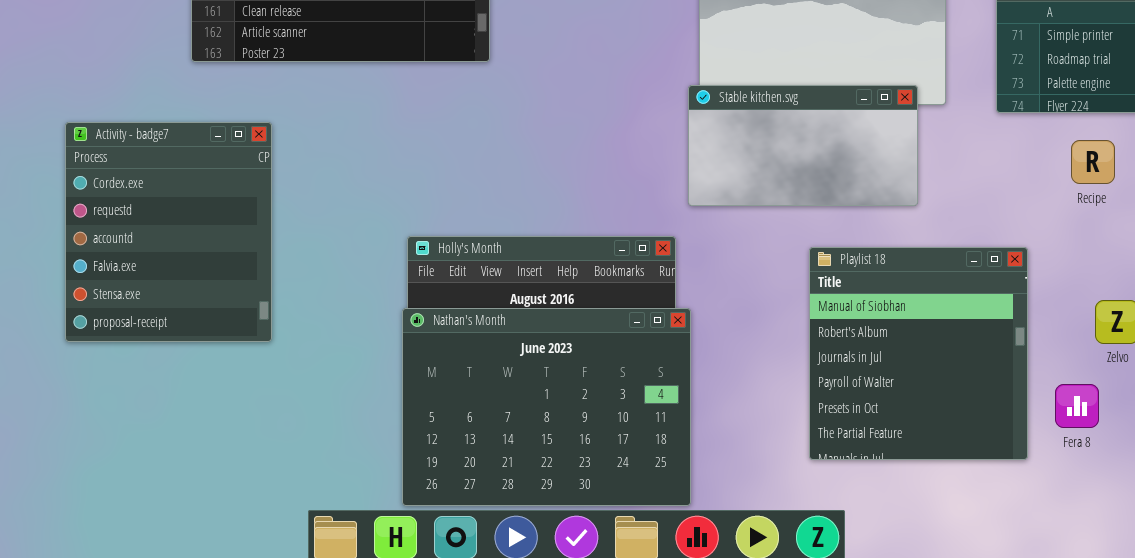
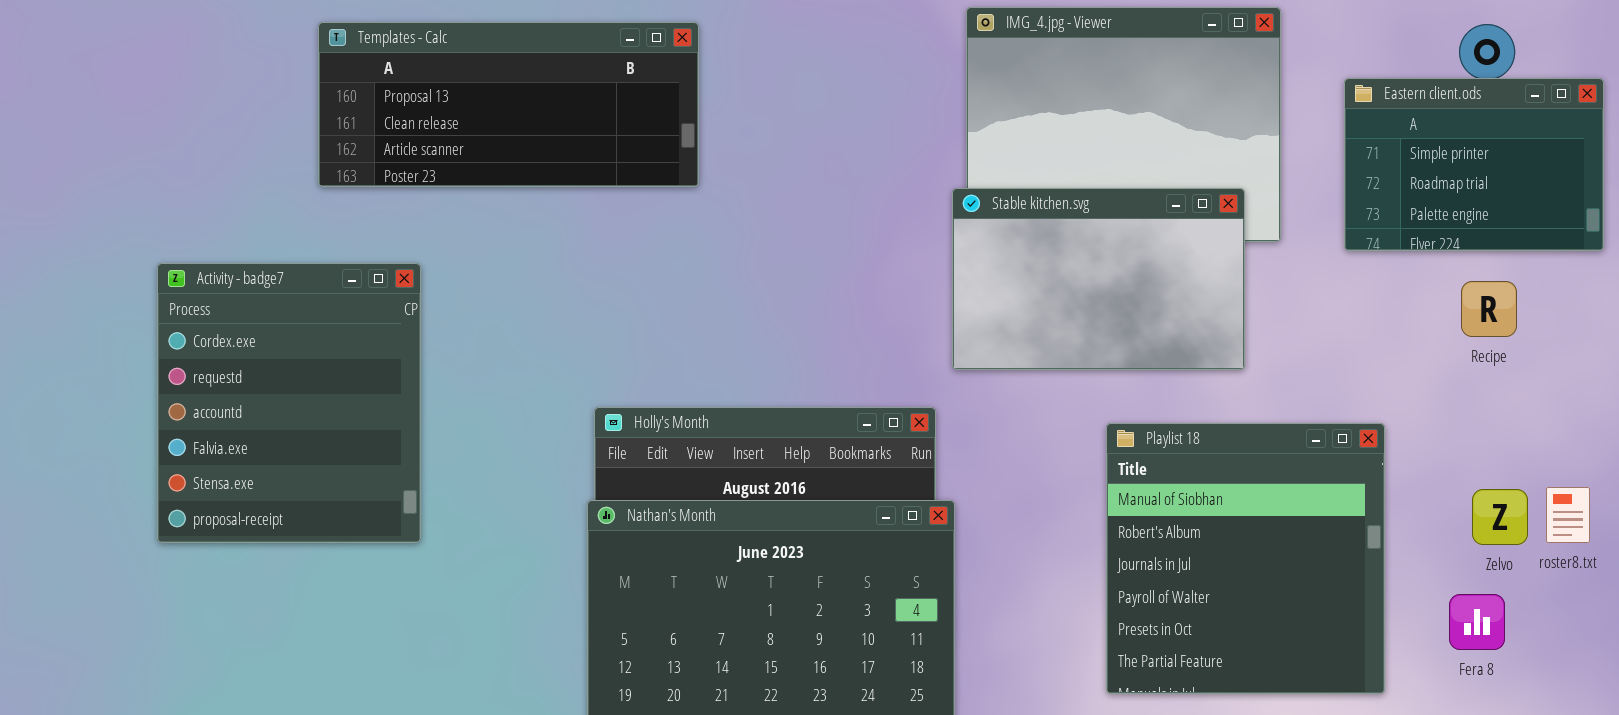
Stable kitchen.svg: [688,85,918,206] -> [952,188,1245,370], resized
Recipe: [1071,140,1115,184] -> [1461,281,1517,337], moved
Fera 8: [1055,384,1099,428] -> [1449,594,1505,650], moved

